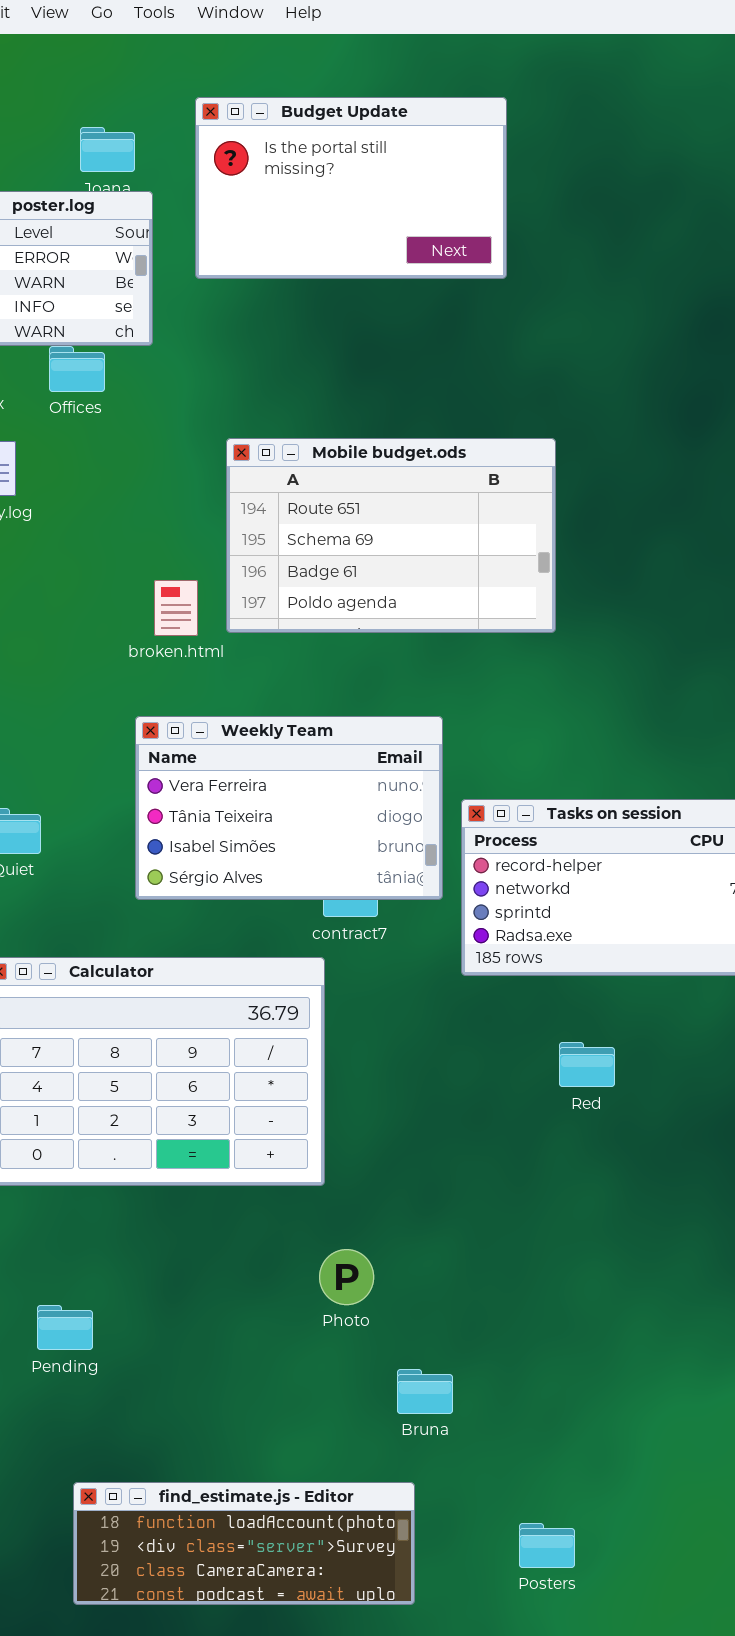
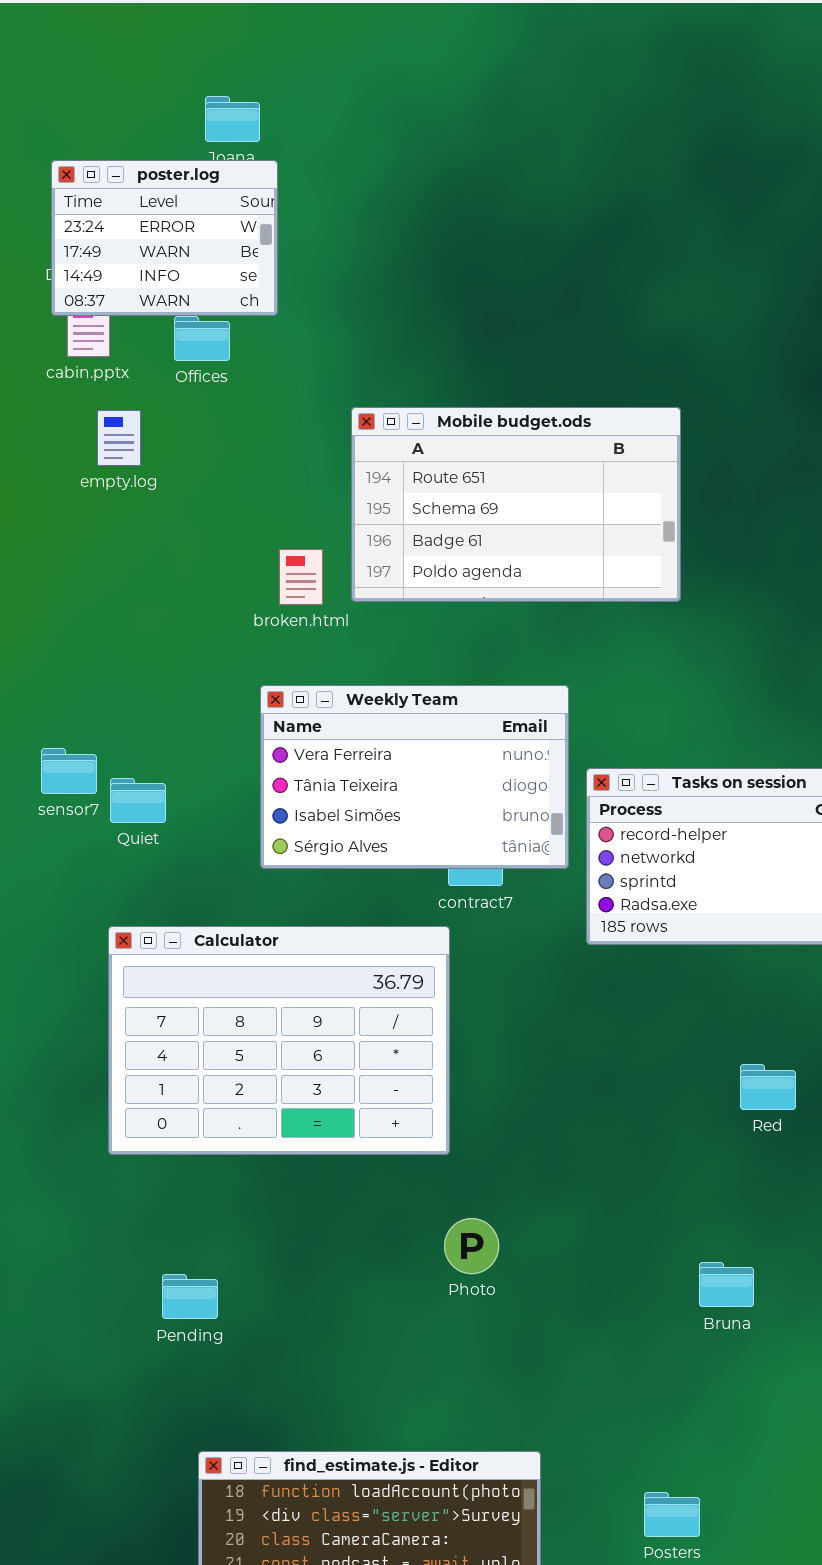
Budget Update: [195,97,507,279] -> none, closed
Red: [559,1042,615,1087] -> [740,1064,796,1110], moved
Bruna: [397,1369,453,1414] -> [699,1262,754,1307], moved

